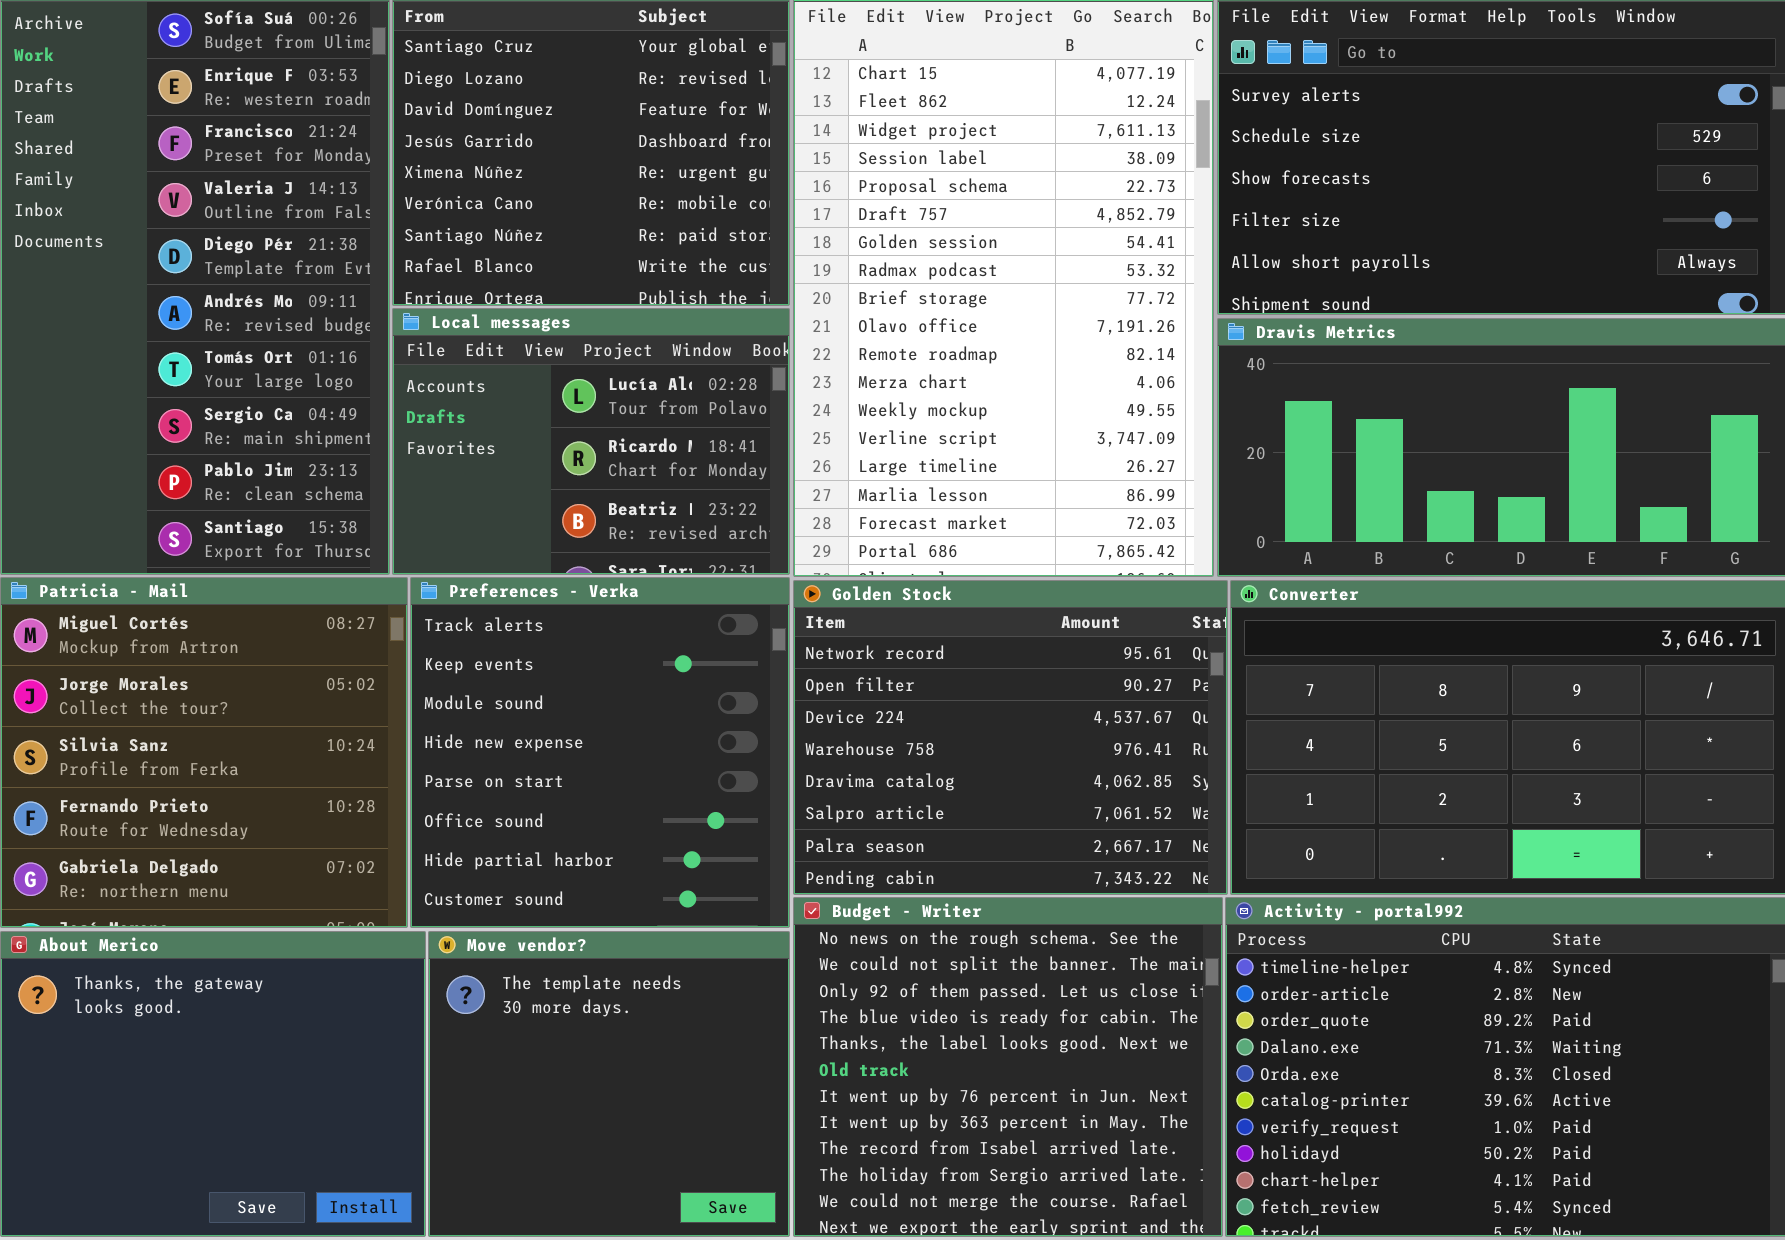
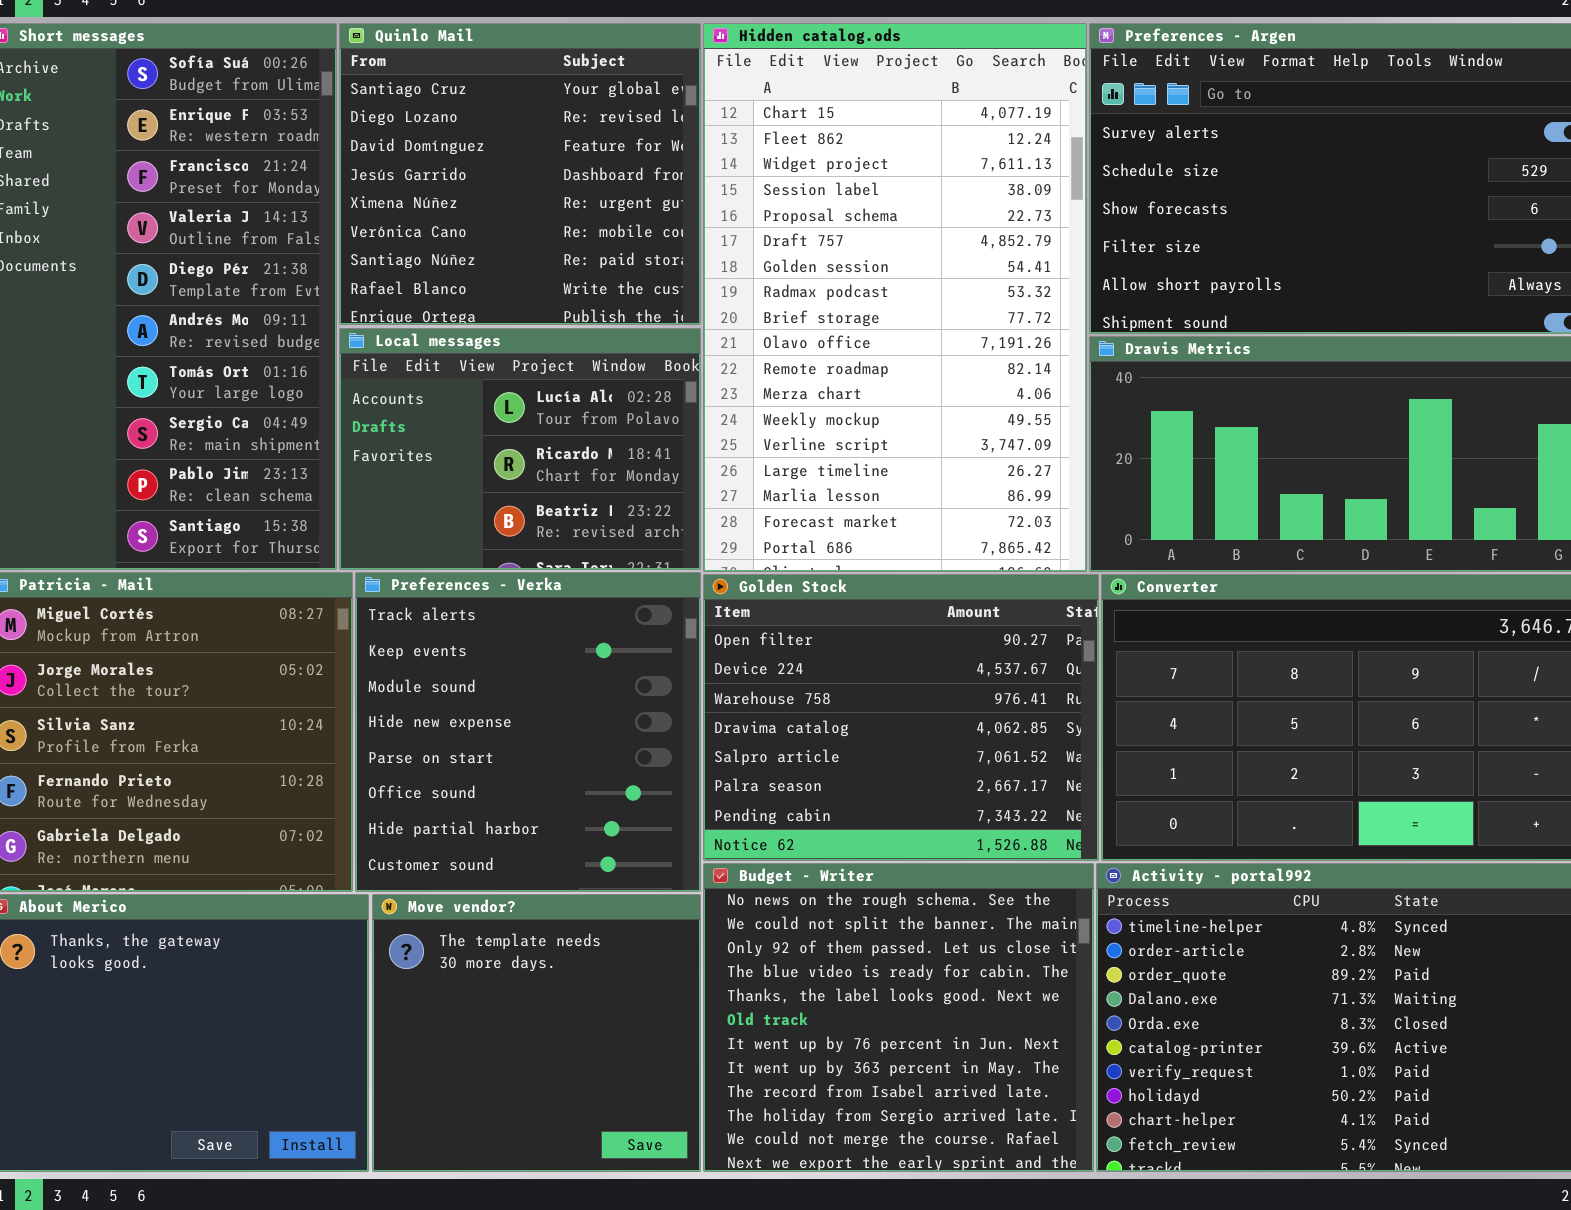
Golden Stock: [793,580,1228,895] -> [703,574,1099,861], scrolled down 1 row

